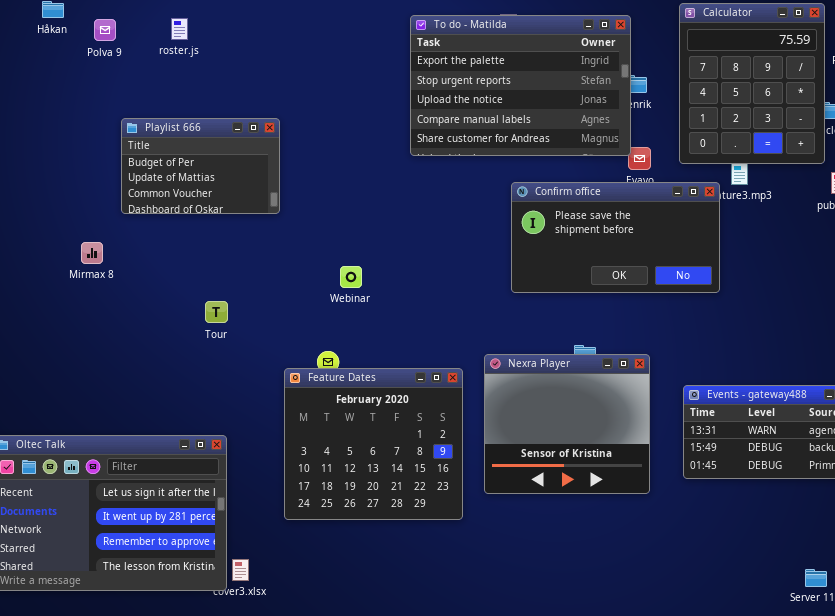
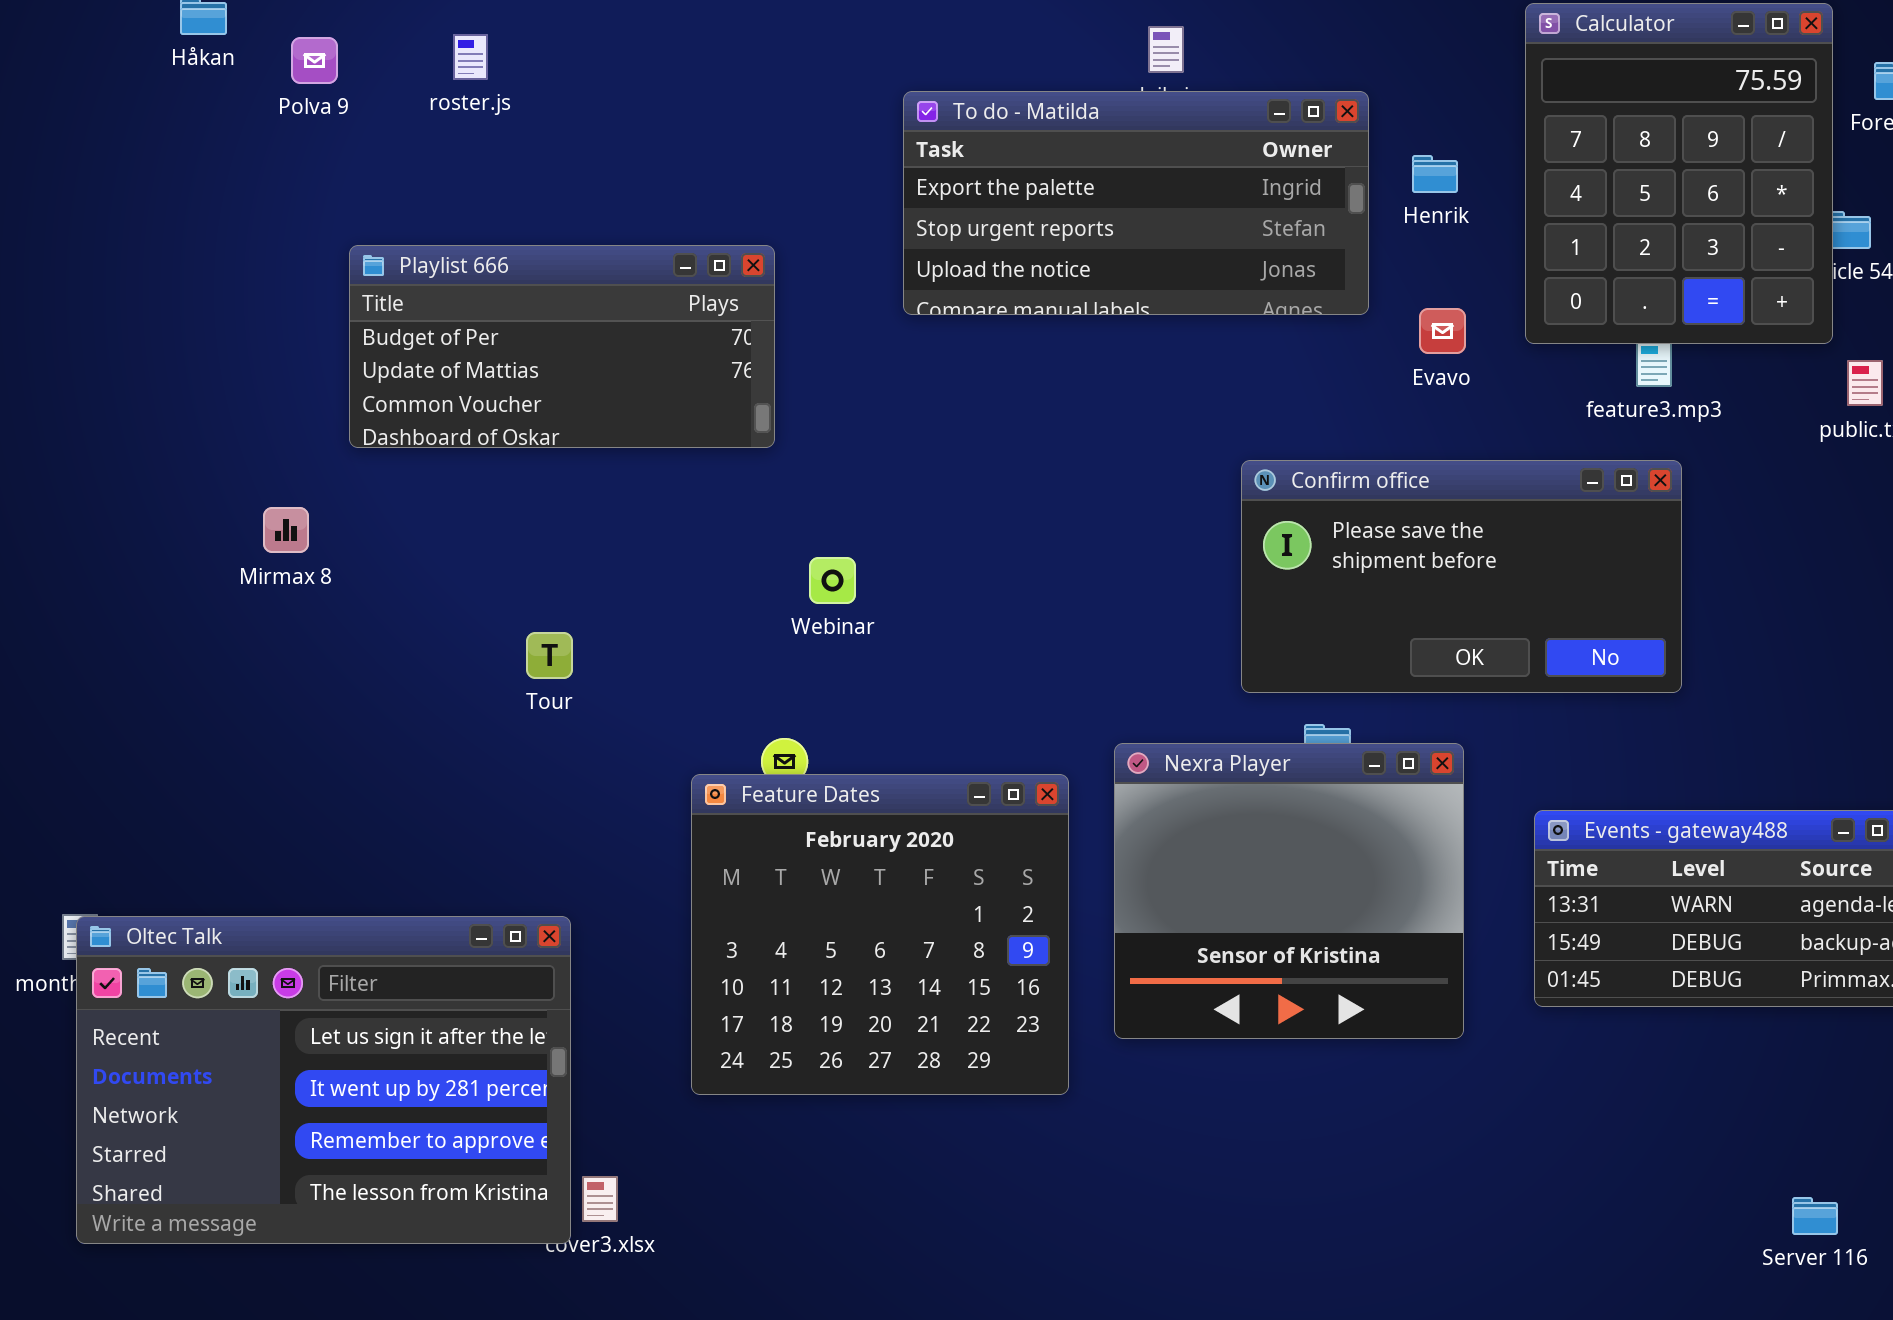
To do - Matilda: [410,15,631,156] -> [903,91,1369,315], moved, resized
Playlist 666: [121,118,280,214] -> [349,245,775,448], resized
Confirm office: [511,182,720,293] -> [1241,460,1682,693], moved

